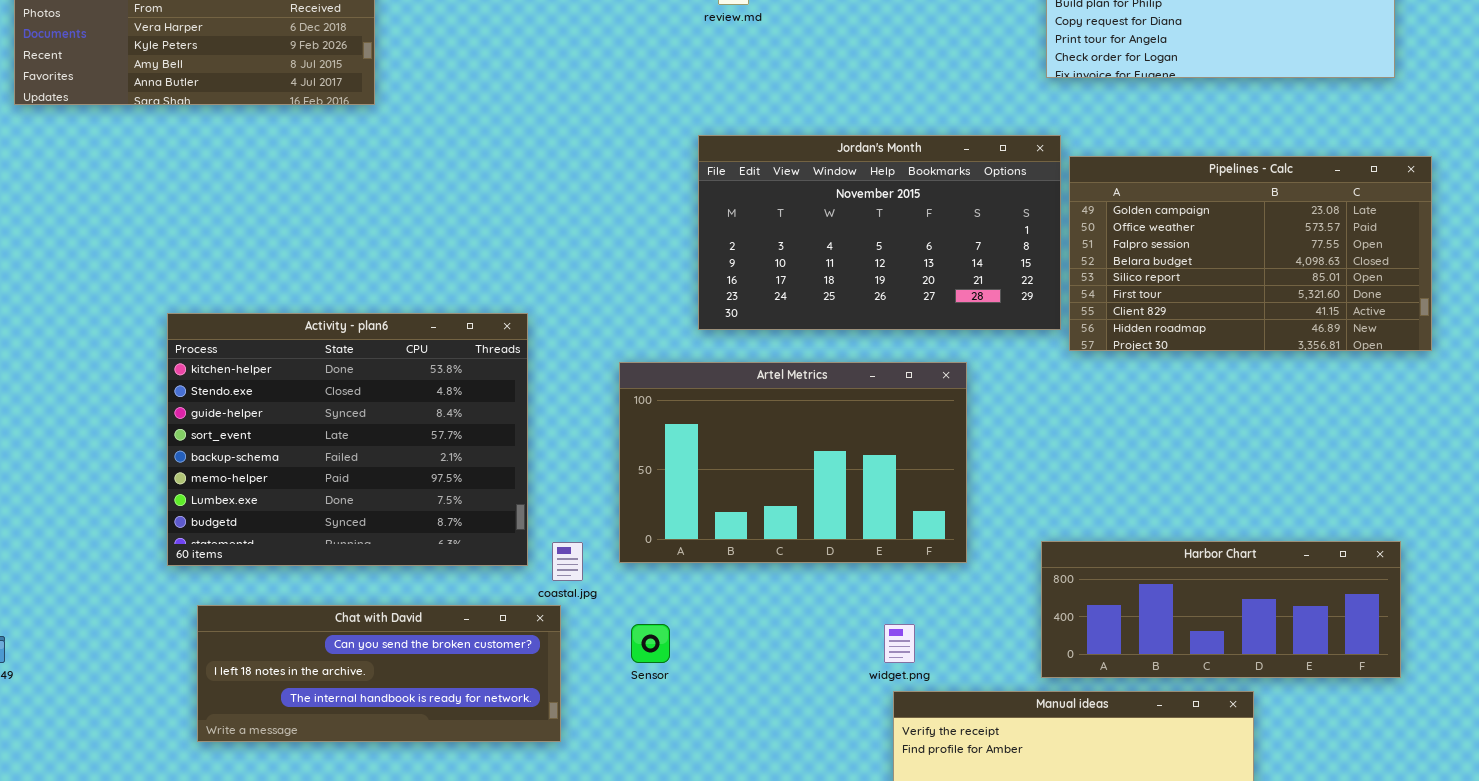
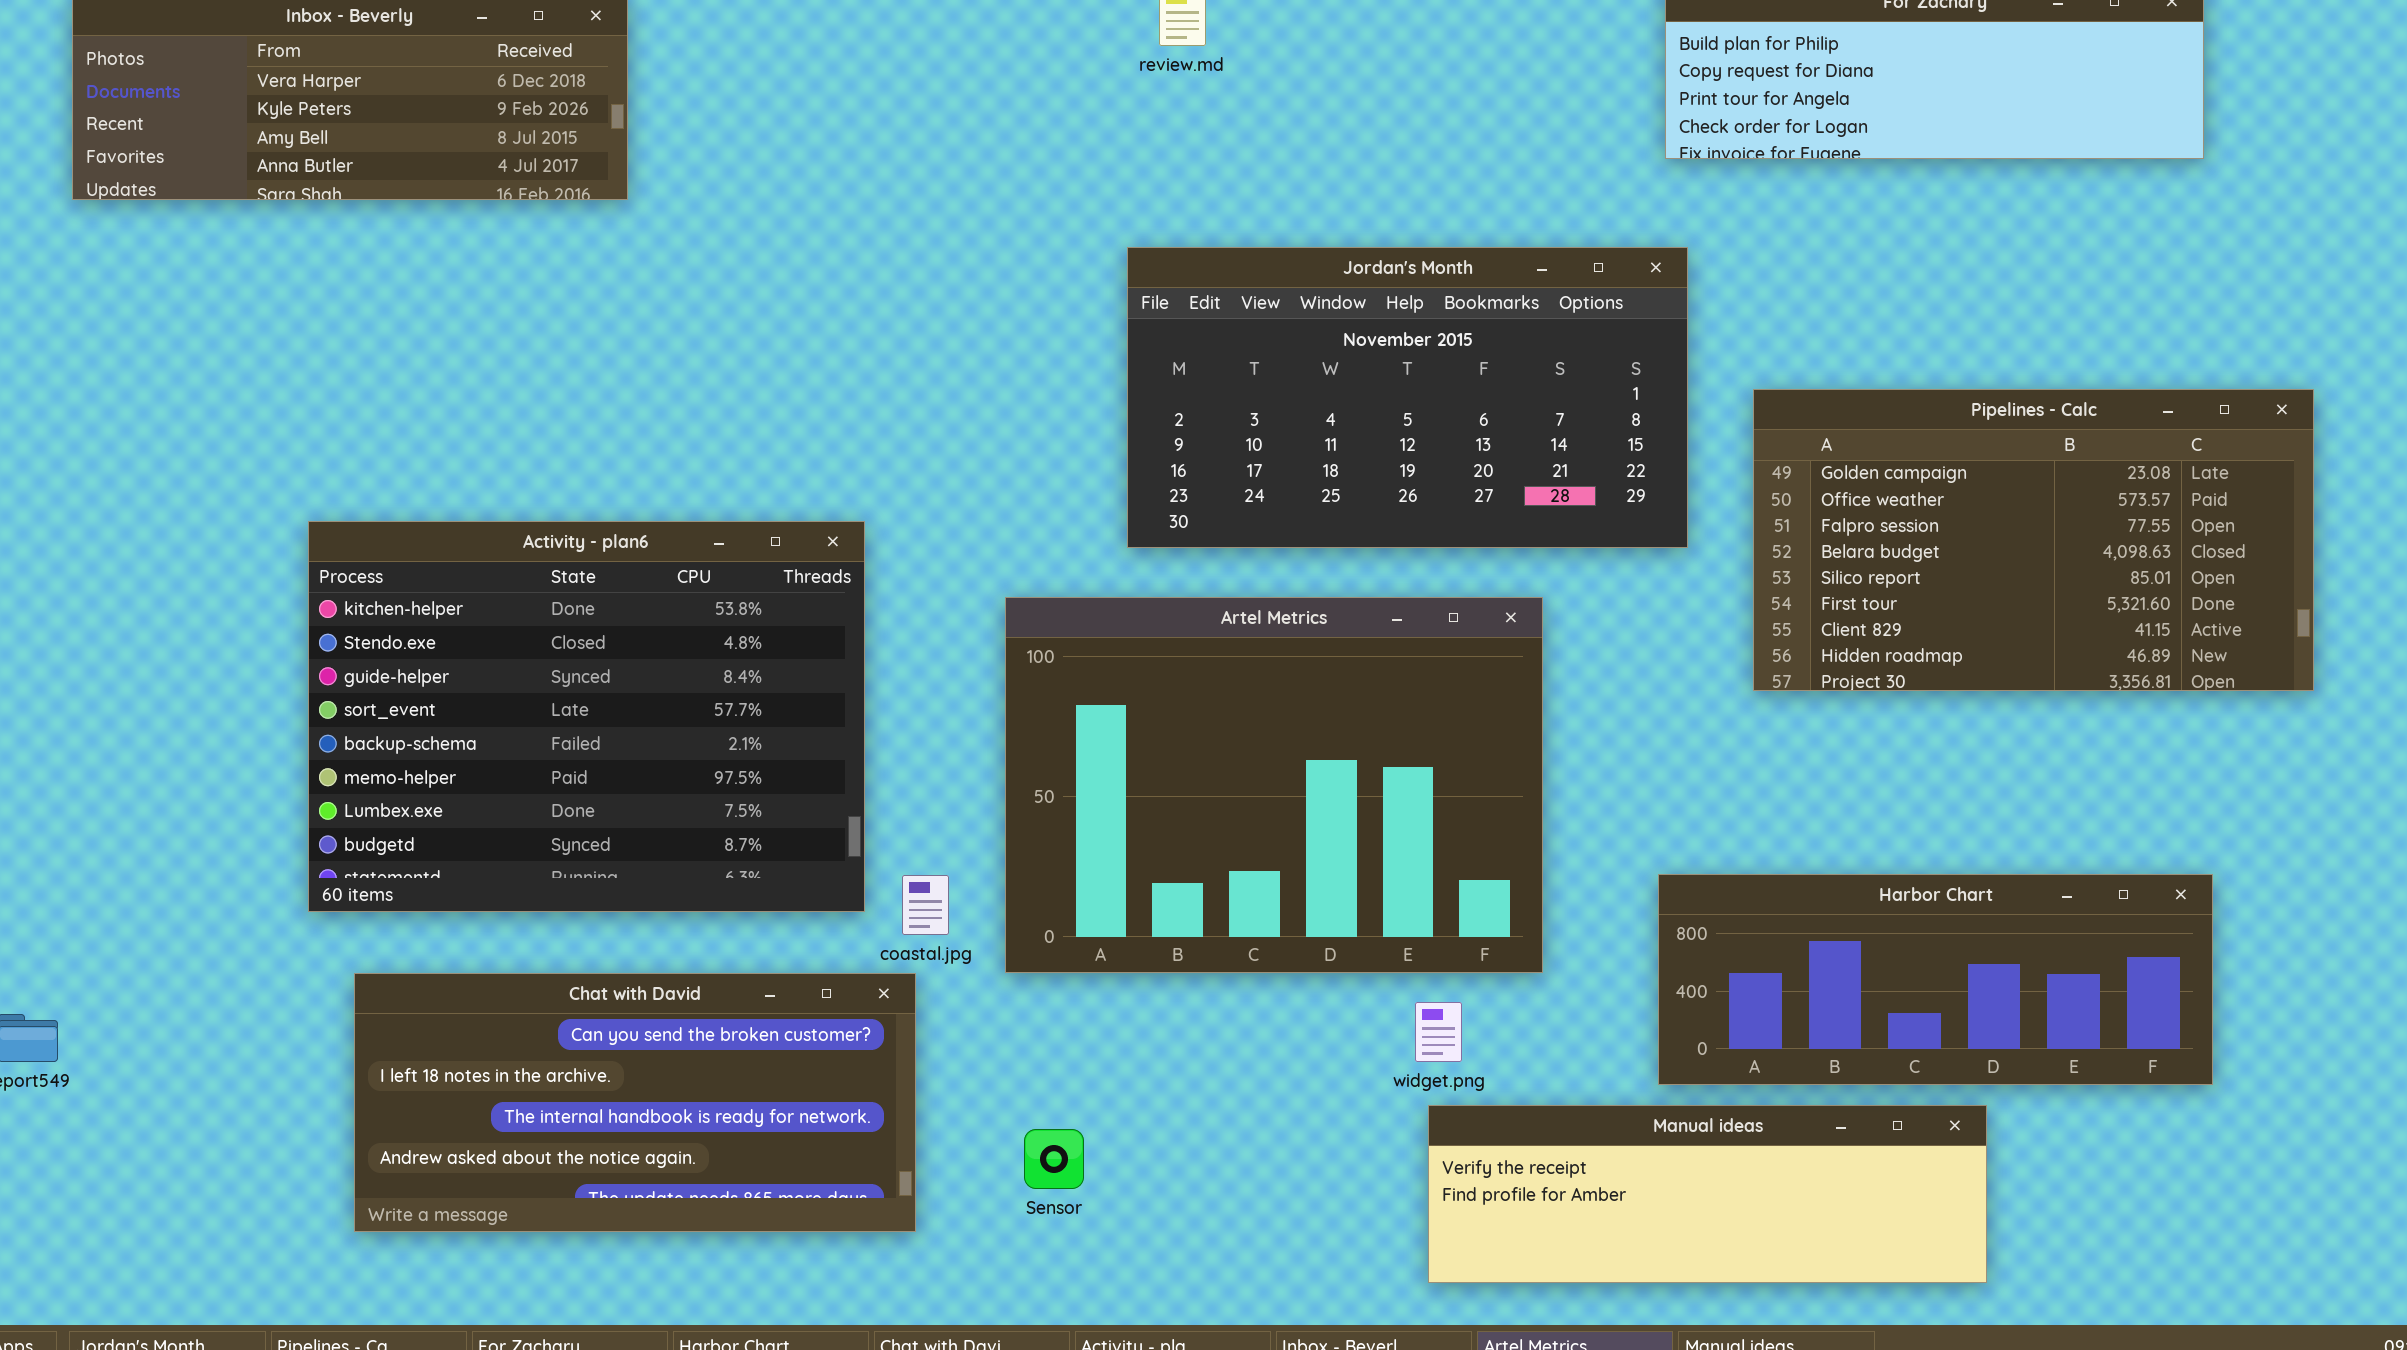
Pipelines - Calc: [1069,156,1432,351] -> [1753,389,2314,691], moved
Artel Metrics: [619,362,967,563] -> [1005,597,1543,973], resized
Chat with David: [197,605,561,742] -> [354,973,916,1232], resized
Sensor: [631,624,670,663] -> [1024,1129,1084,1189], moved

